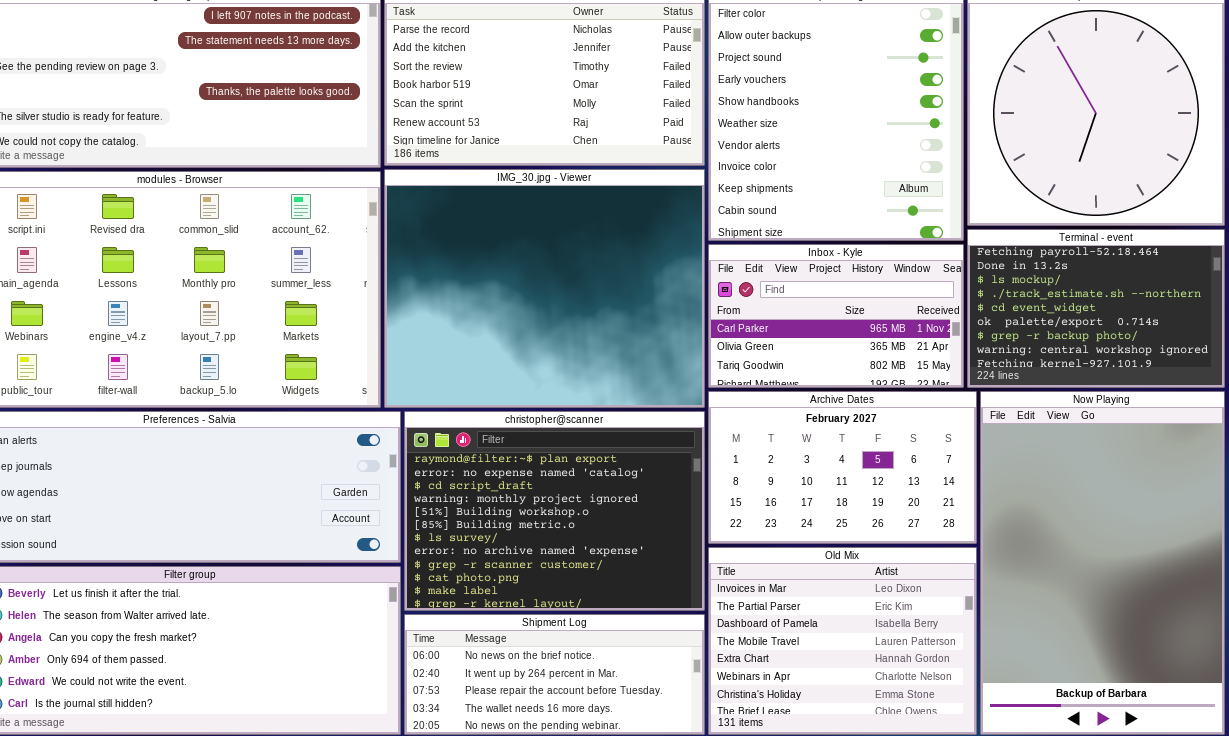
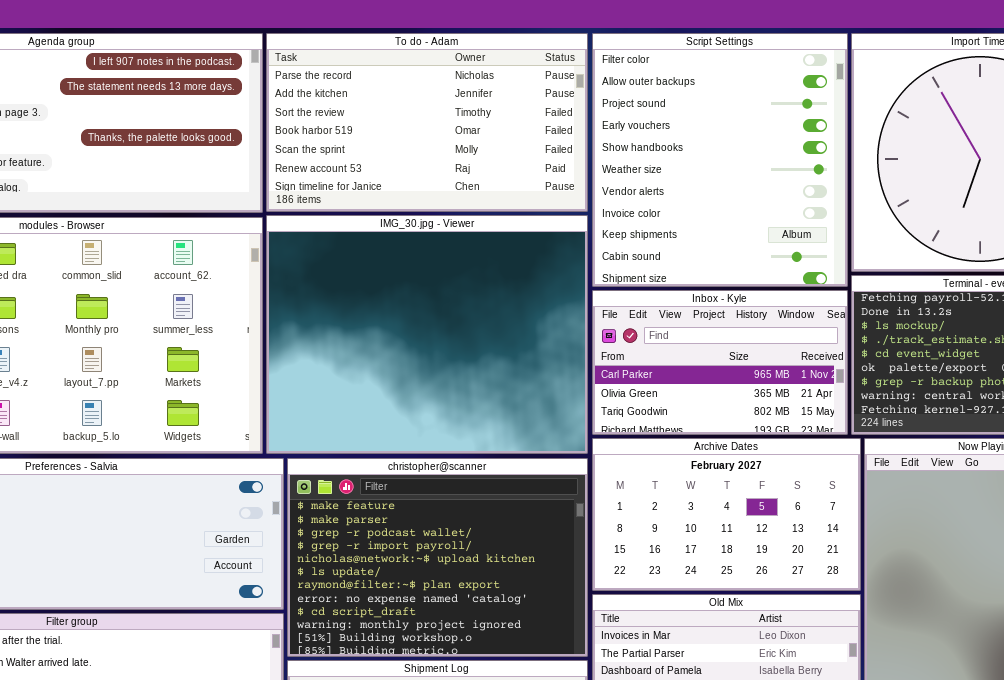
christopher@scanner: [404,411,705,611] -> [287,458,588,657], scrolled up 6 rows

